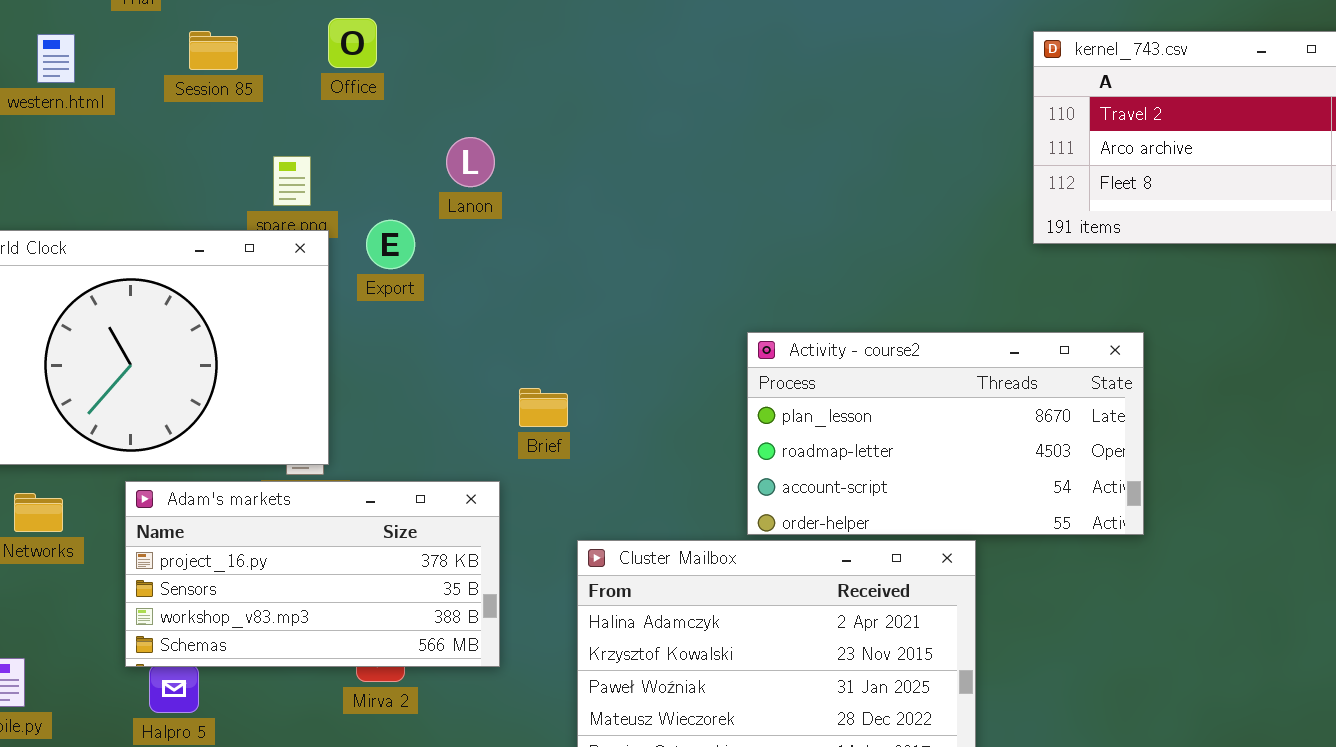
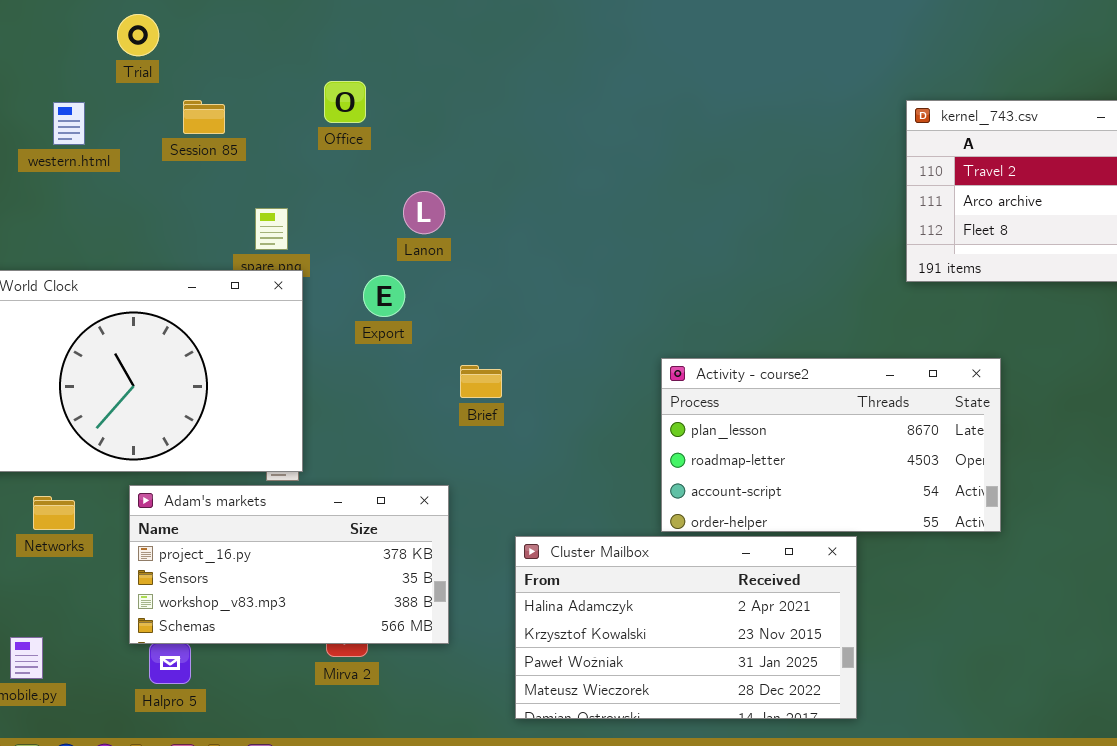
Office: [328,18,377,68] -> [324,81,366,123], moved
Export: [366,220,415,269] -> [363,275,405,317], moved
Brief: [519,388,568,427] -> [460,365,502,398], moved

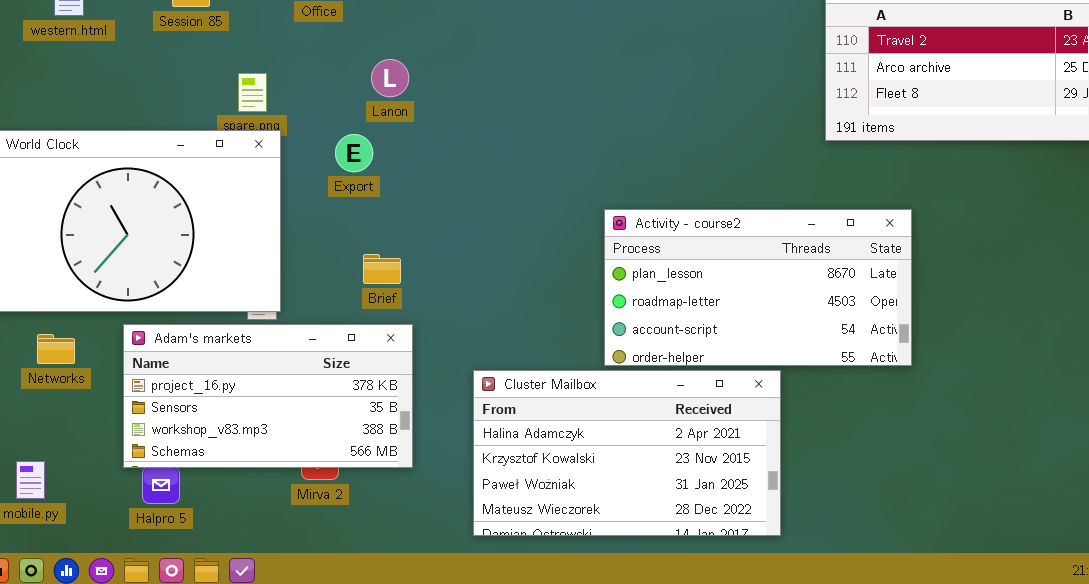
Brief: [460,365,502,398] -> [363,254,401,284], moved

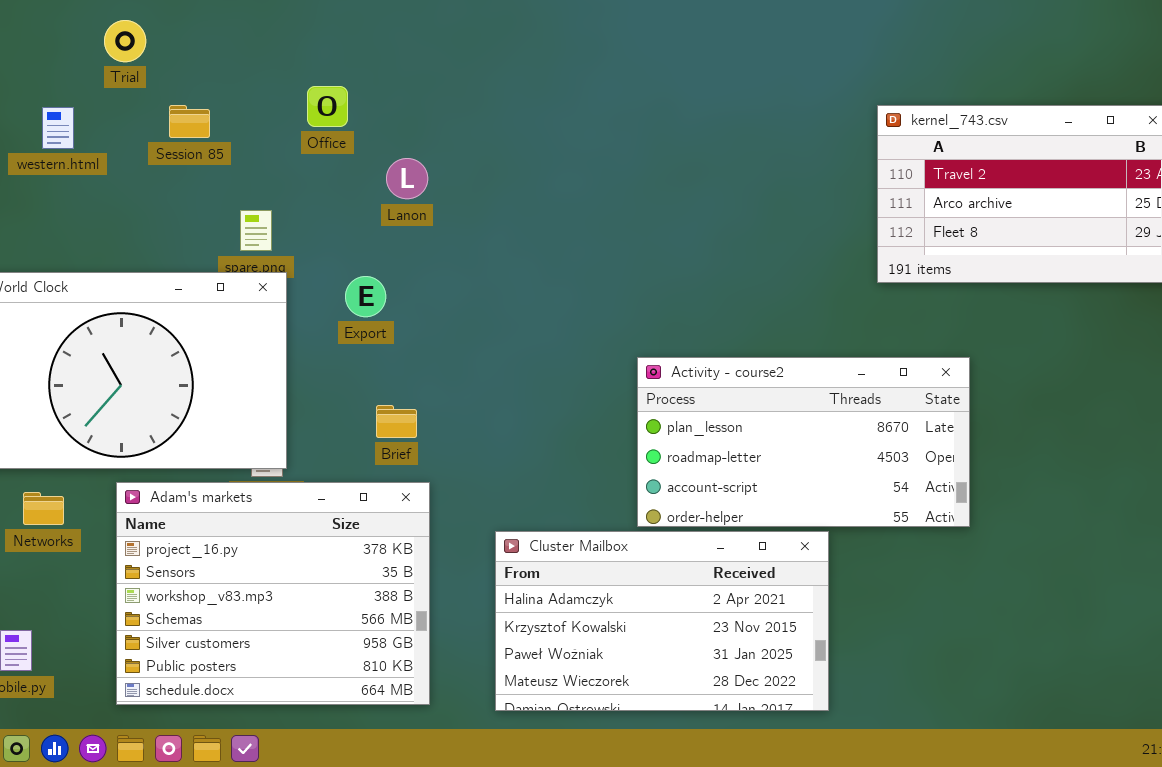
Lanon: [371,59,409,97] -> [386,158,428,199], moved
Adam's markets: [123,324,413,468] -> [116,482,430,705], resized

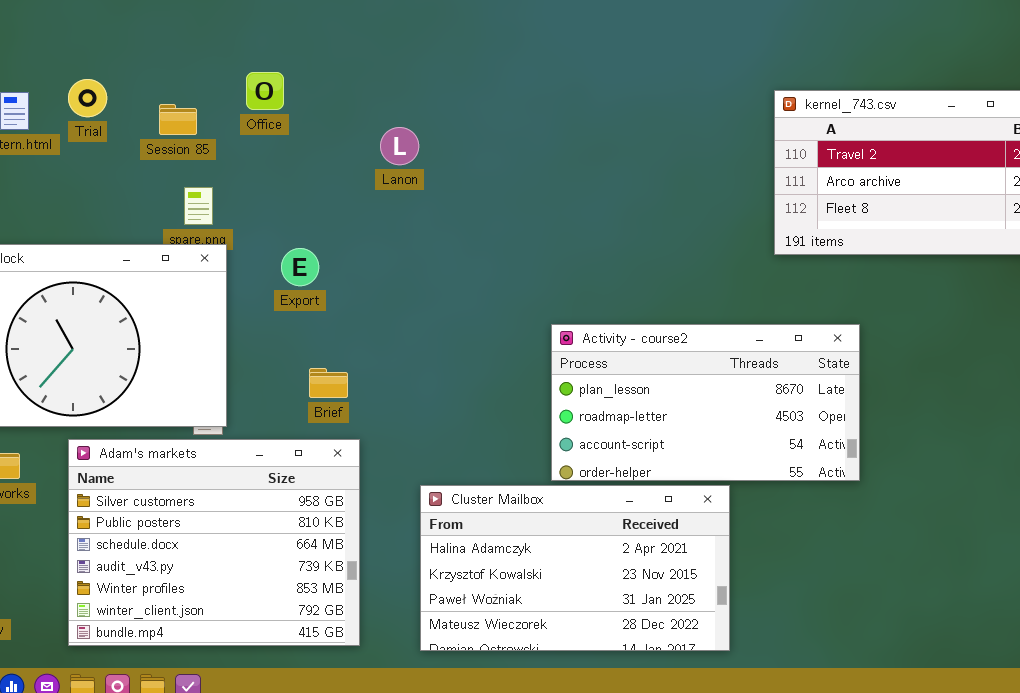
Trial: [104,20,146,62] -> [68,79,107,117], moved
Session 85: [169,105,210,138] -> [159,104,197,135], moved
Lanon: [386,158,428,199] -> [380,127,419,165], moved
Adam's markets: [116,482,430,705] -> [68,439,360,646], scrolled down 4 rows

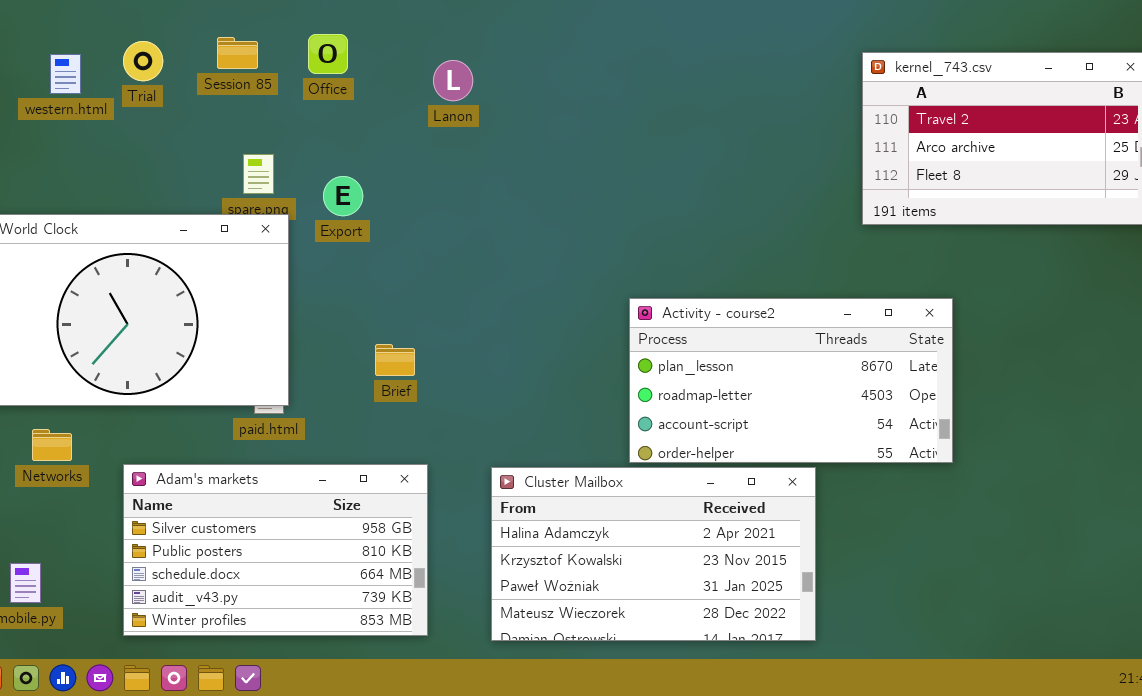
Session 85: [159,104,197,135] -> [217,37,258,69], moved
Lanon: [380,127,419,165] -> [433,60,473,101], moved
Export: [281,248,319,286] -> [323,176,363,216], moved
Adam's markets: [68,439,360,646] -> [123,464,428,636], resized

